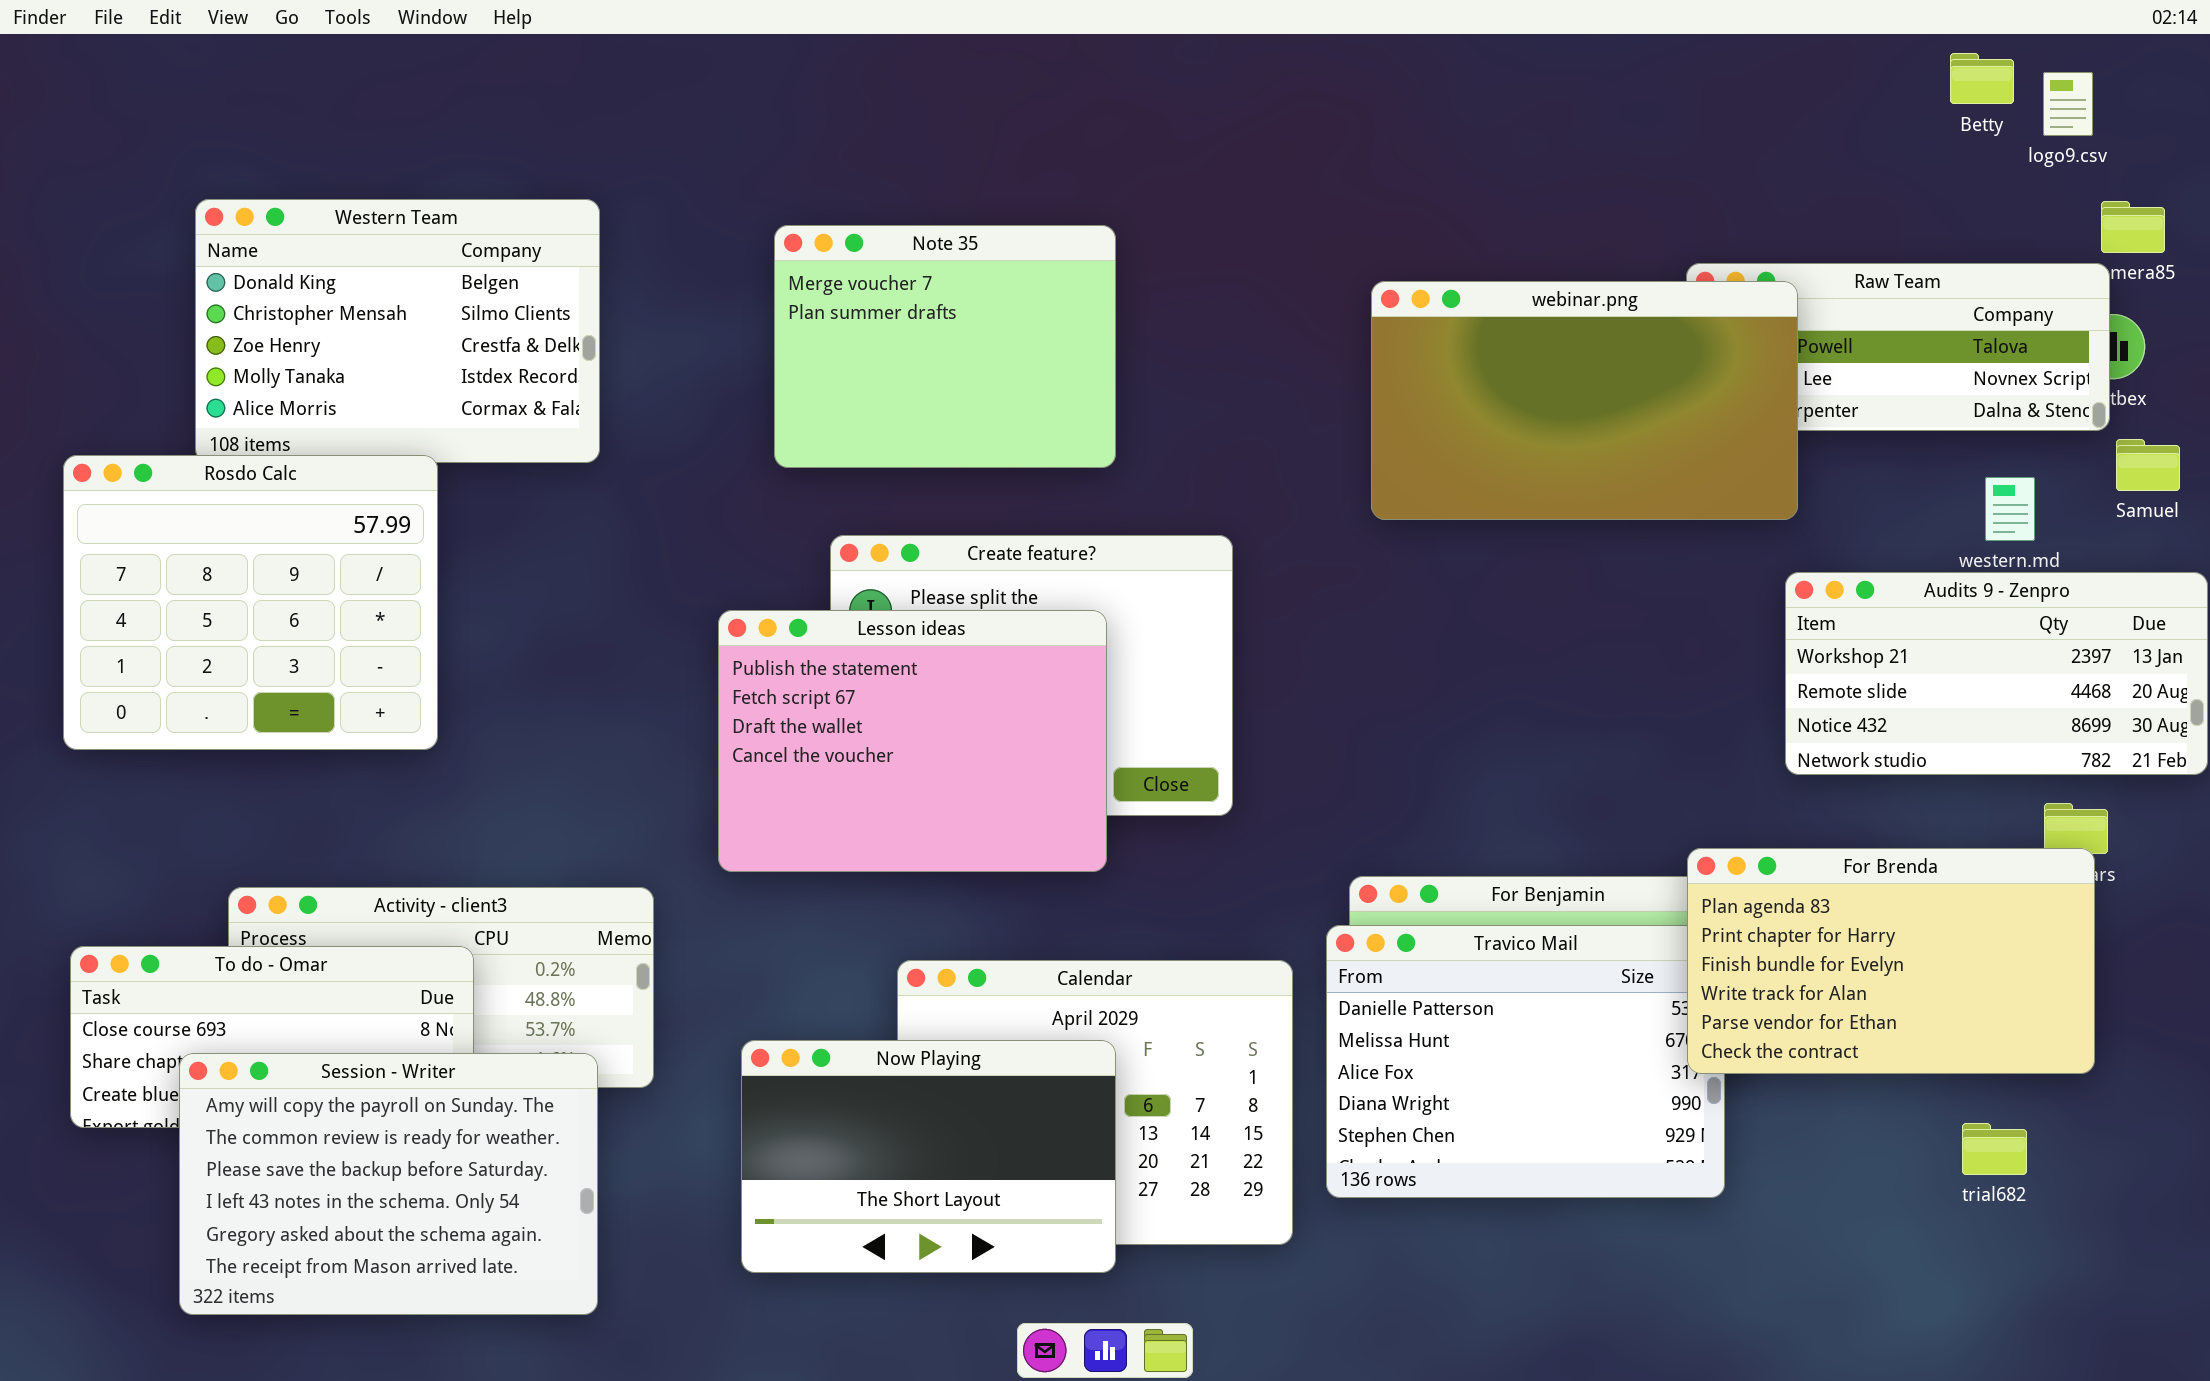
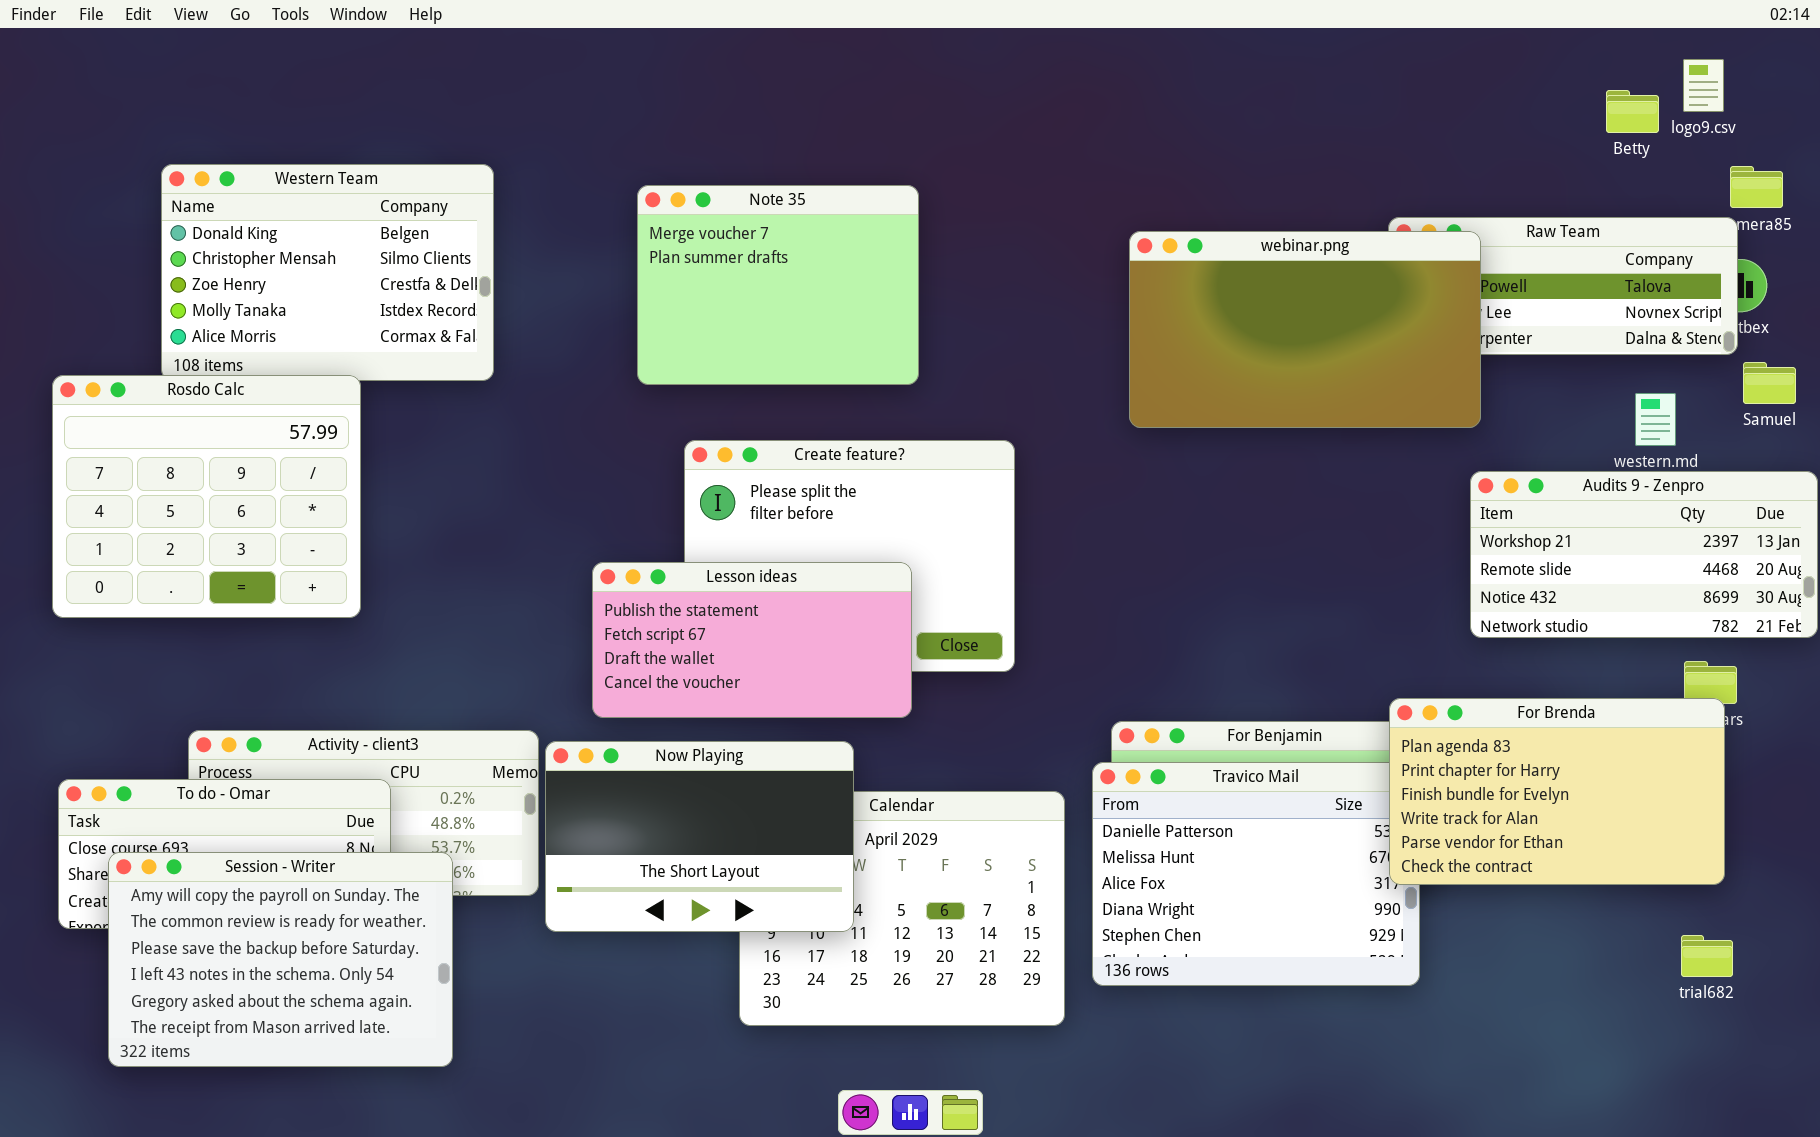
Betty: [1950,53,2014,104] -> [1606,90,1659,133], moved
Lesson ideas: [718,610,1107,872] -> [592,562,912,718], resized
Now Playing: [741,1040,1116,1273] -> [545,741,854,932], moved
Session - Writer: [179,1053,598,1315] -> [108,852,453,1067], moved
trial682: [1962,1123,2027,1175] -> [1681,935,1733,977], moved

